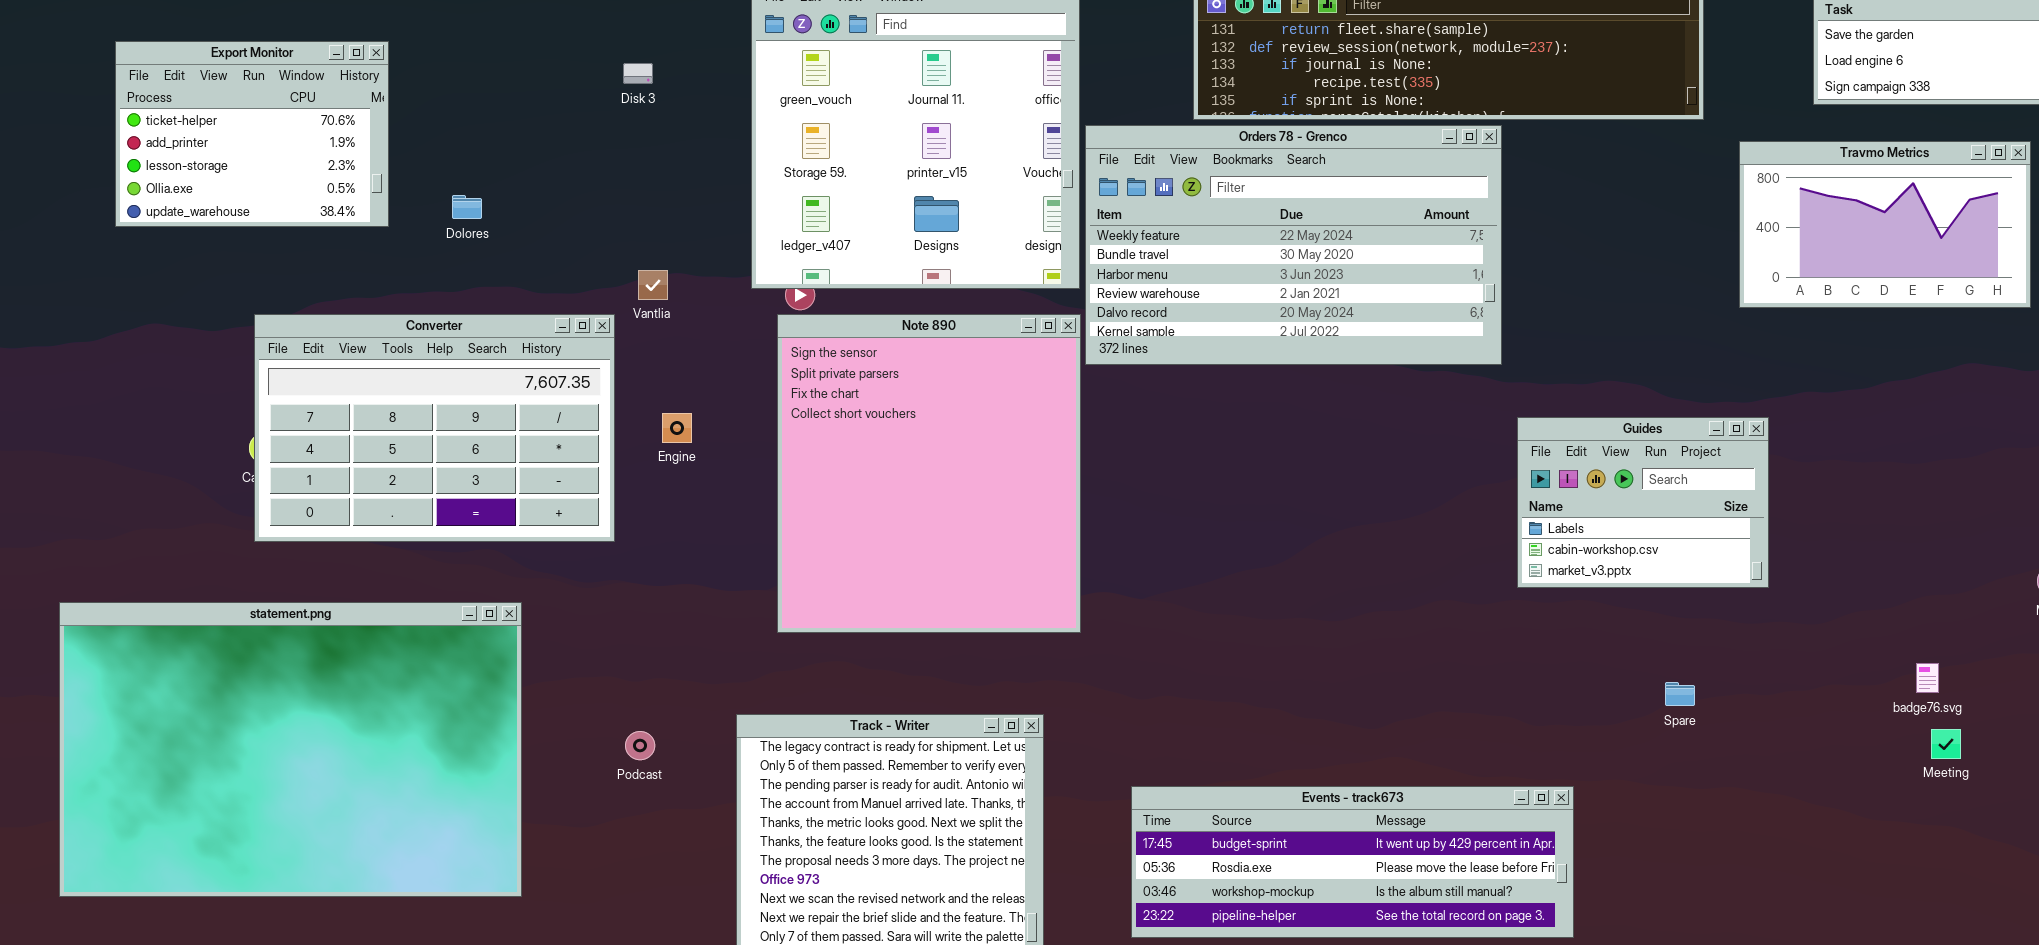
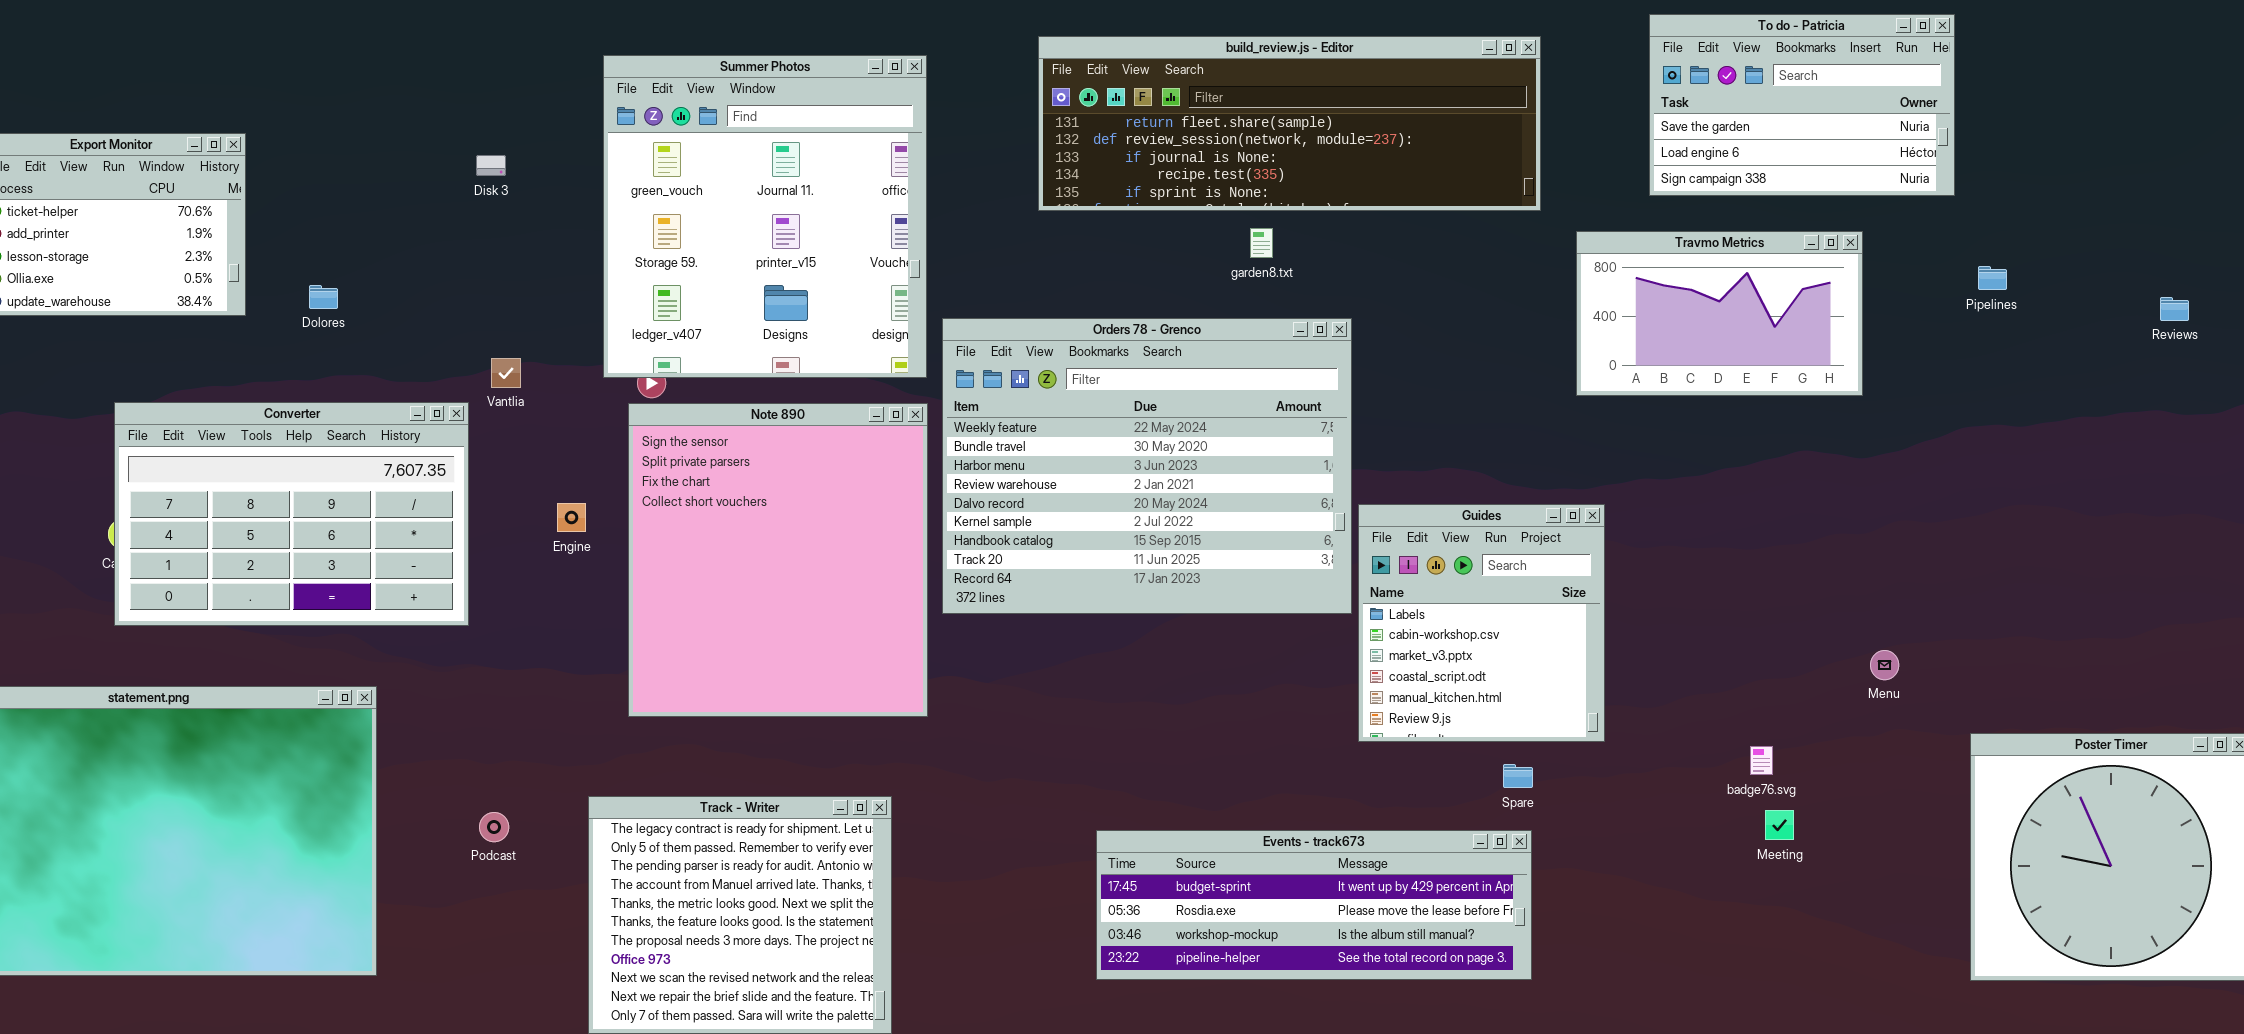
Orders 78 - Grenco: [1085,125,1502,365] -> [942,318,1352,614], moved, resized
Engine: [662,413,692,443] -> [557,503,586,532], moved
Guides: [1517,417,1769,588] -> [1358,504,1605,742], resized
Events - track673: [1131,786,1574,938] -> [1096,830,1532,980], moved

